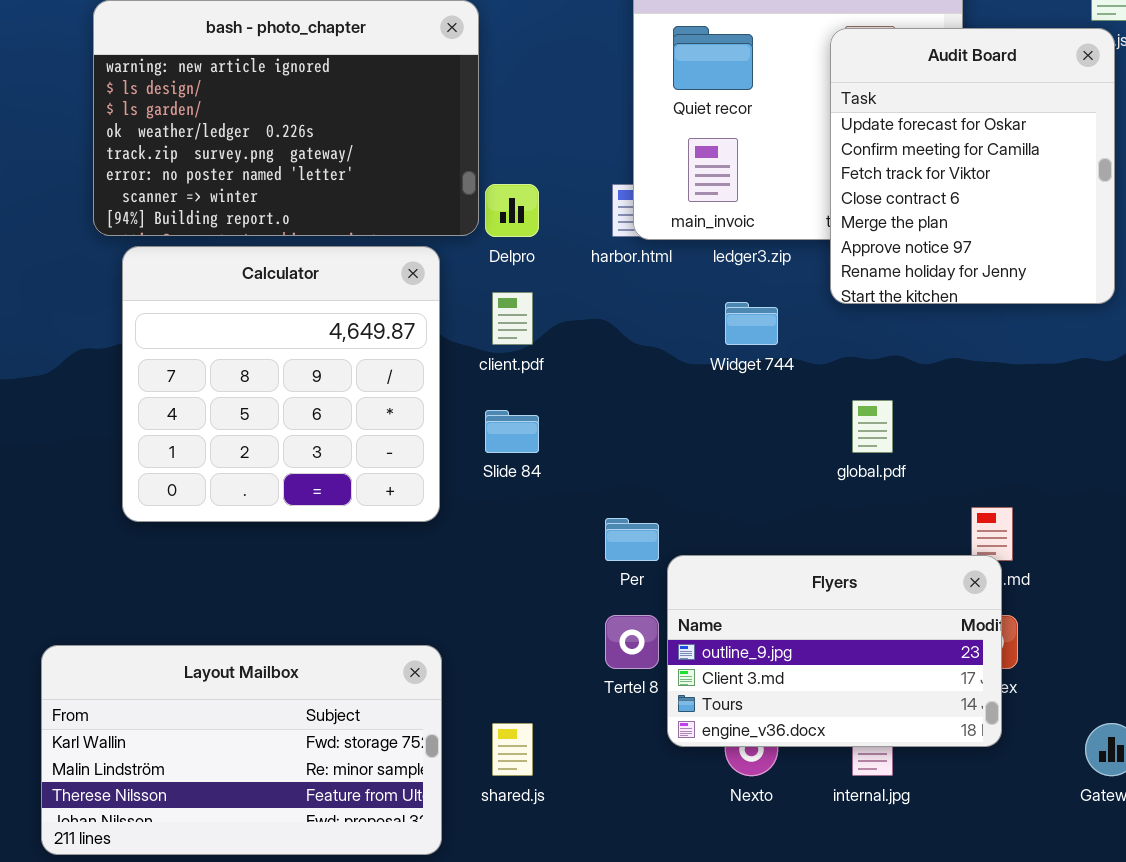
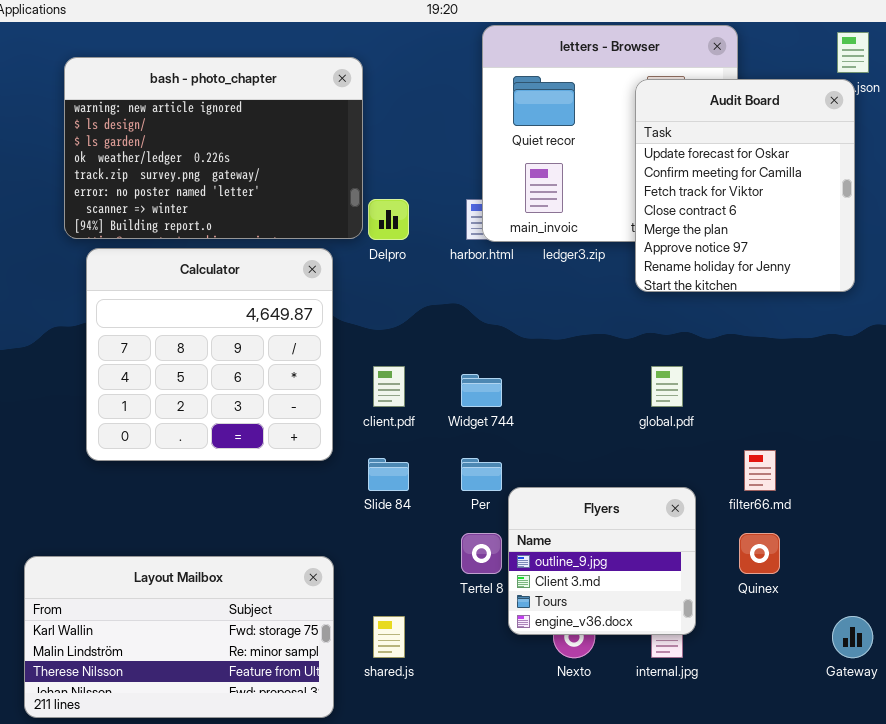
client.pdf: [492,292,533,345] -> [373,366,405,407], moved
Widget 744: [725,302,778,345] -> [461,374,502,407], moved
Slide 84: [485,410,539,453] -> [368,458,409,491], moved
Flyers: [667,555,1002,747] -> [508,487,696,635], resized

